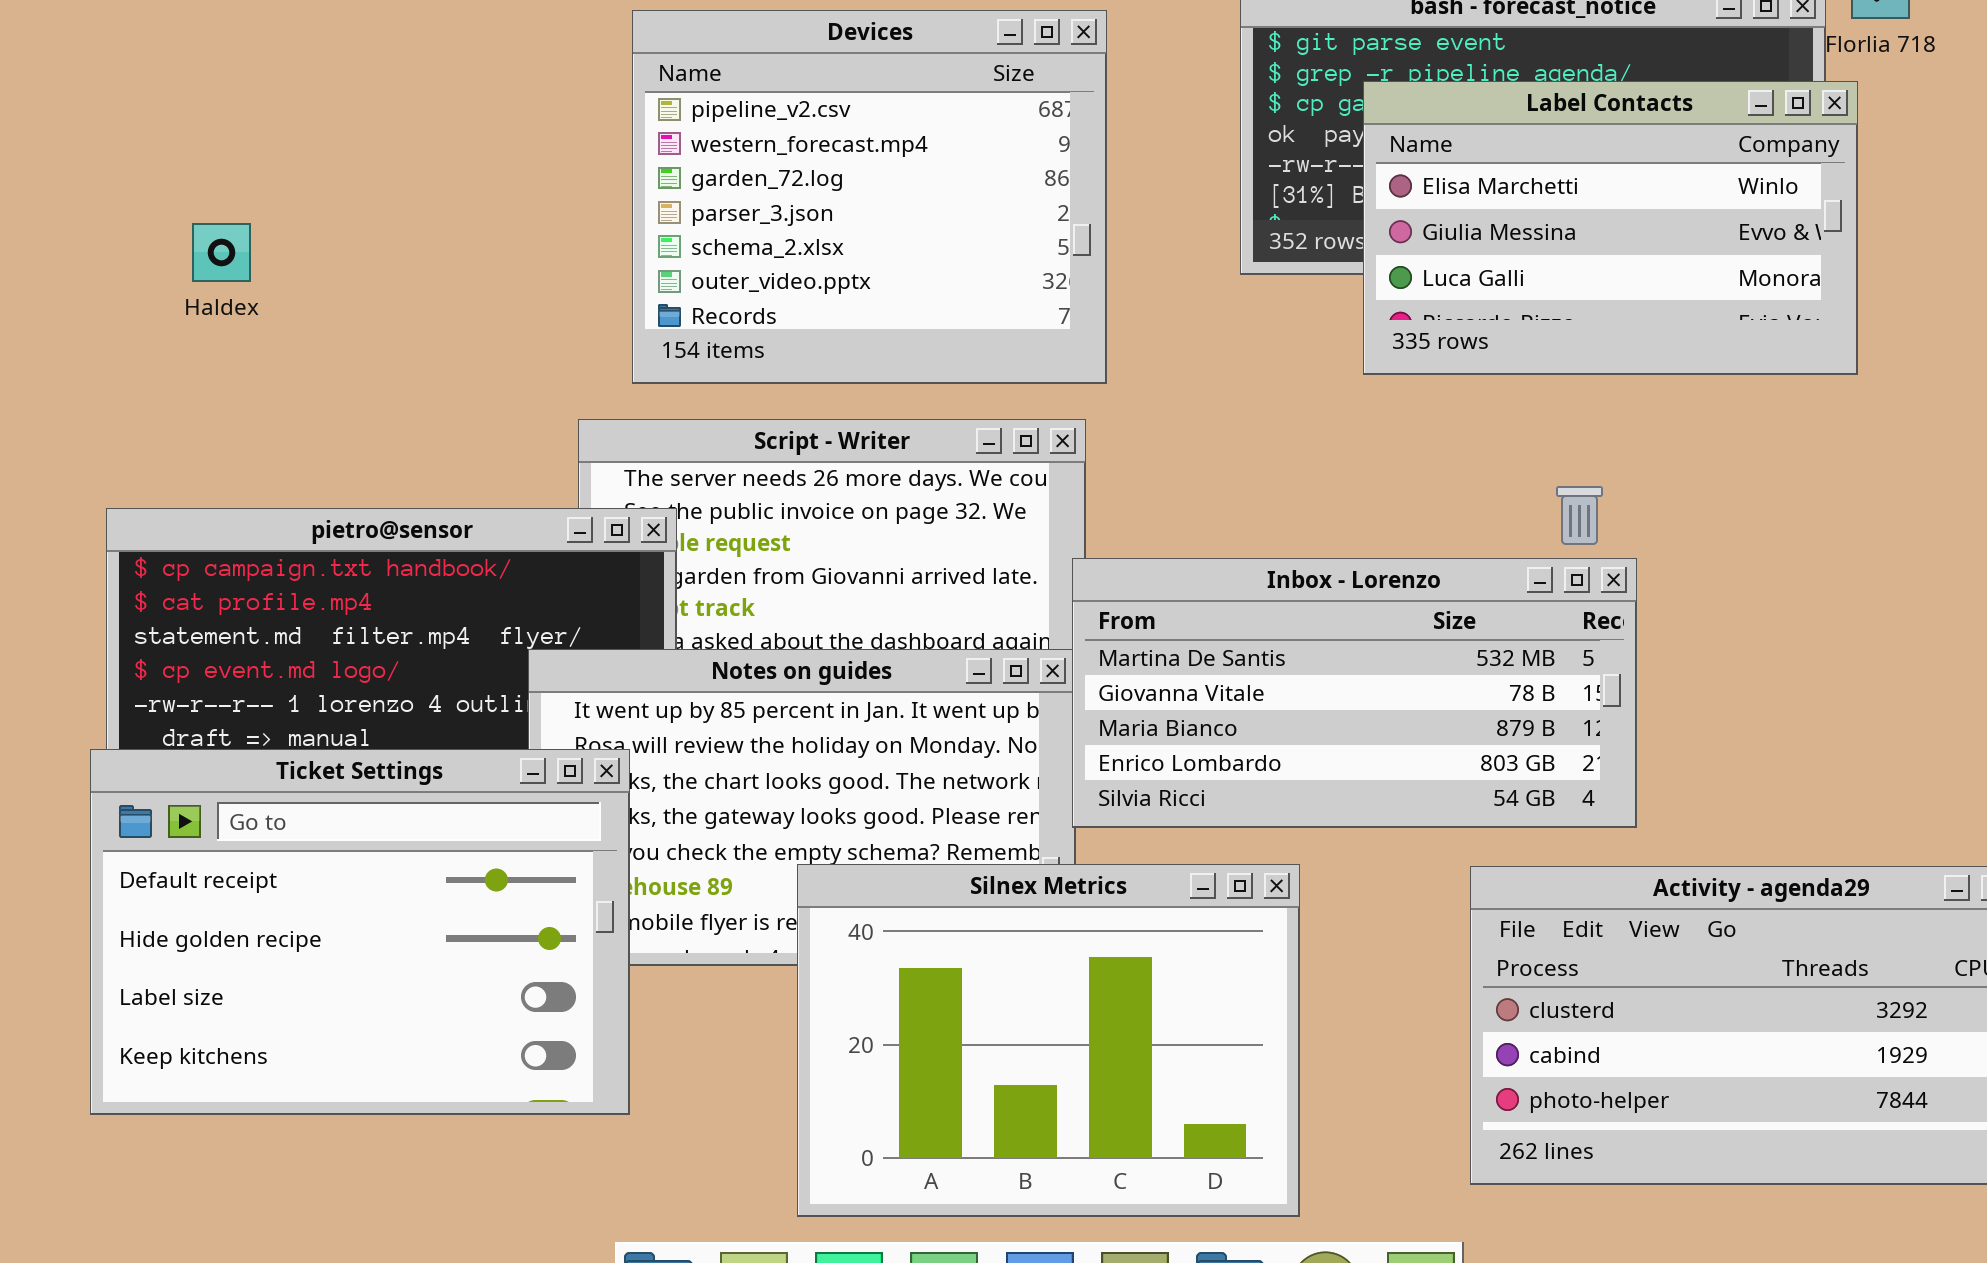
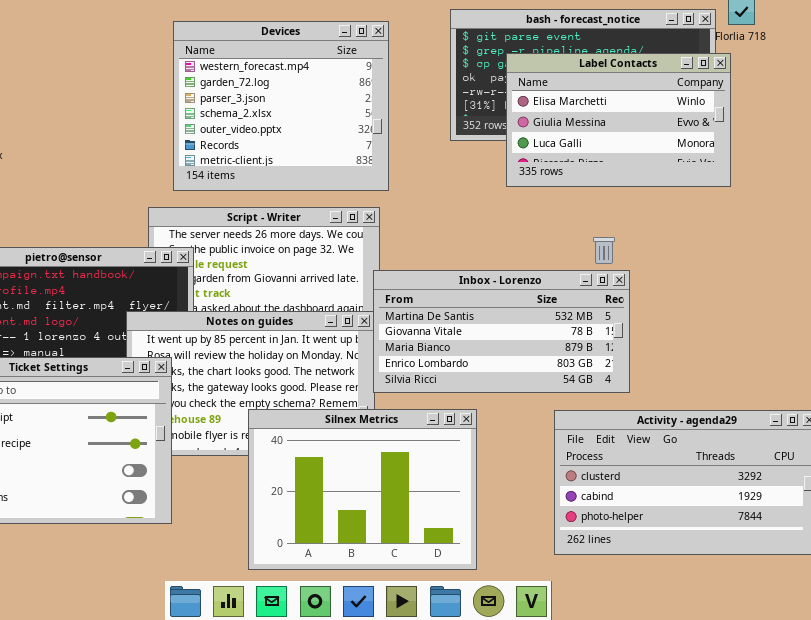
Devices: [632,10,1107,384] -> [173,21,389,191], scrolled down 1 row

